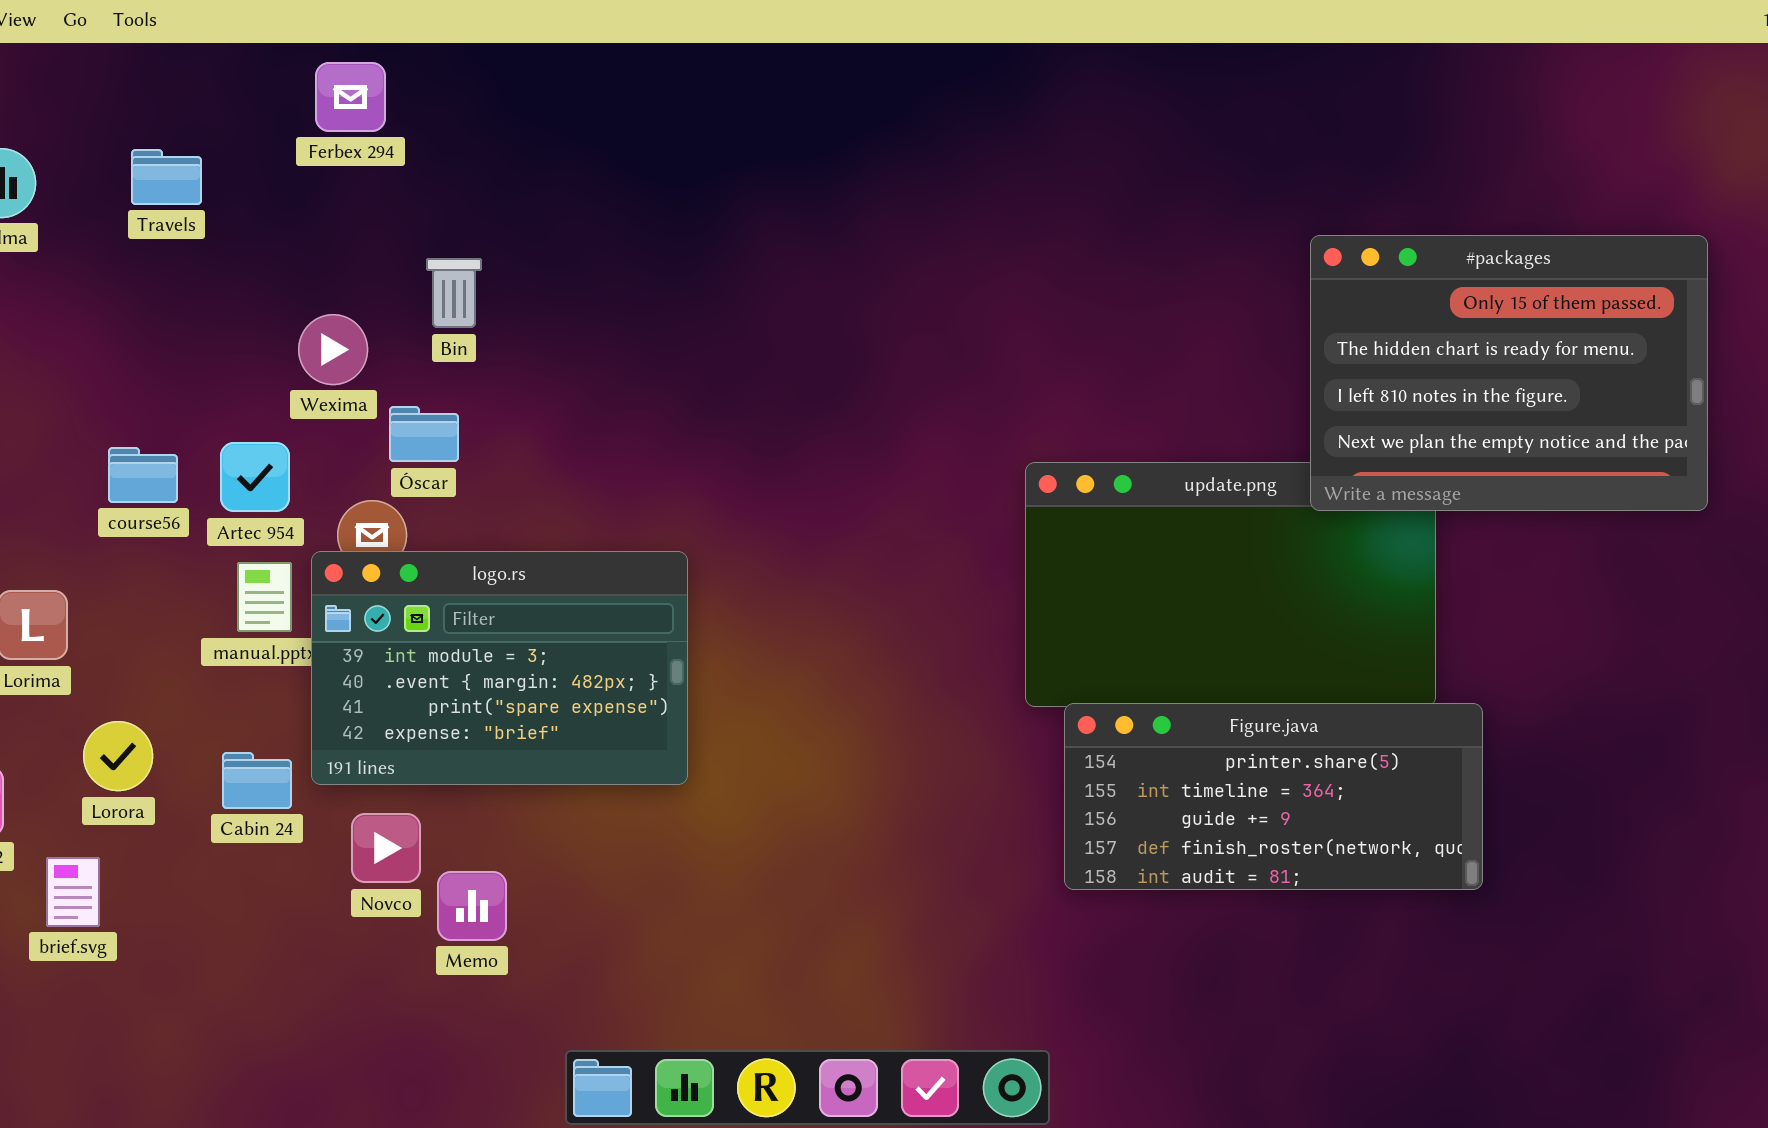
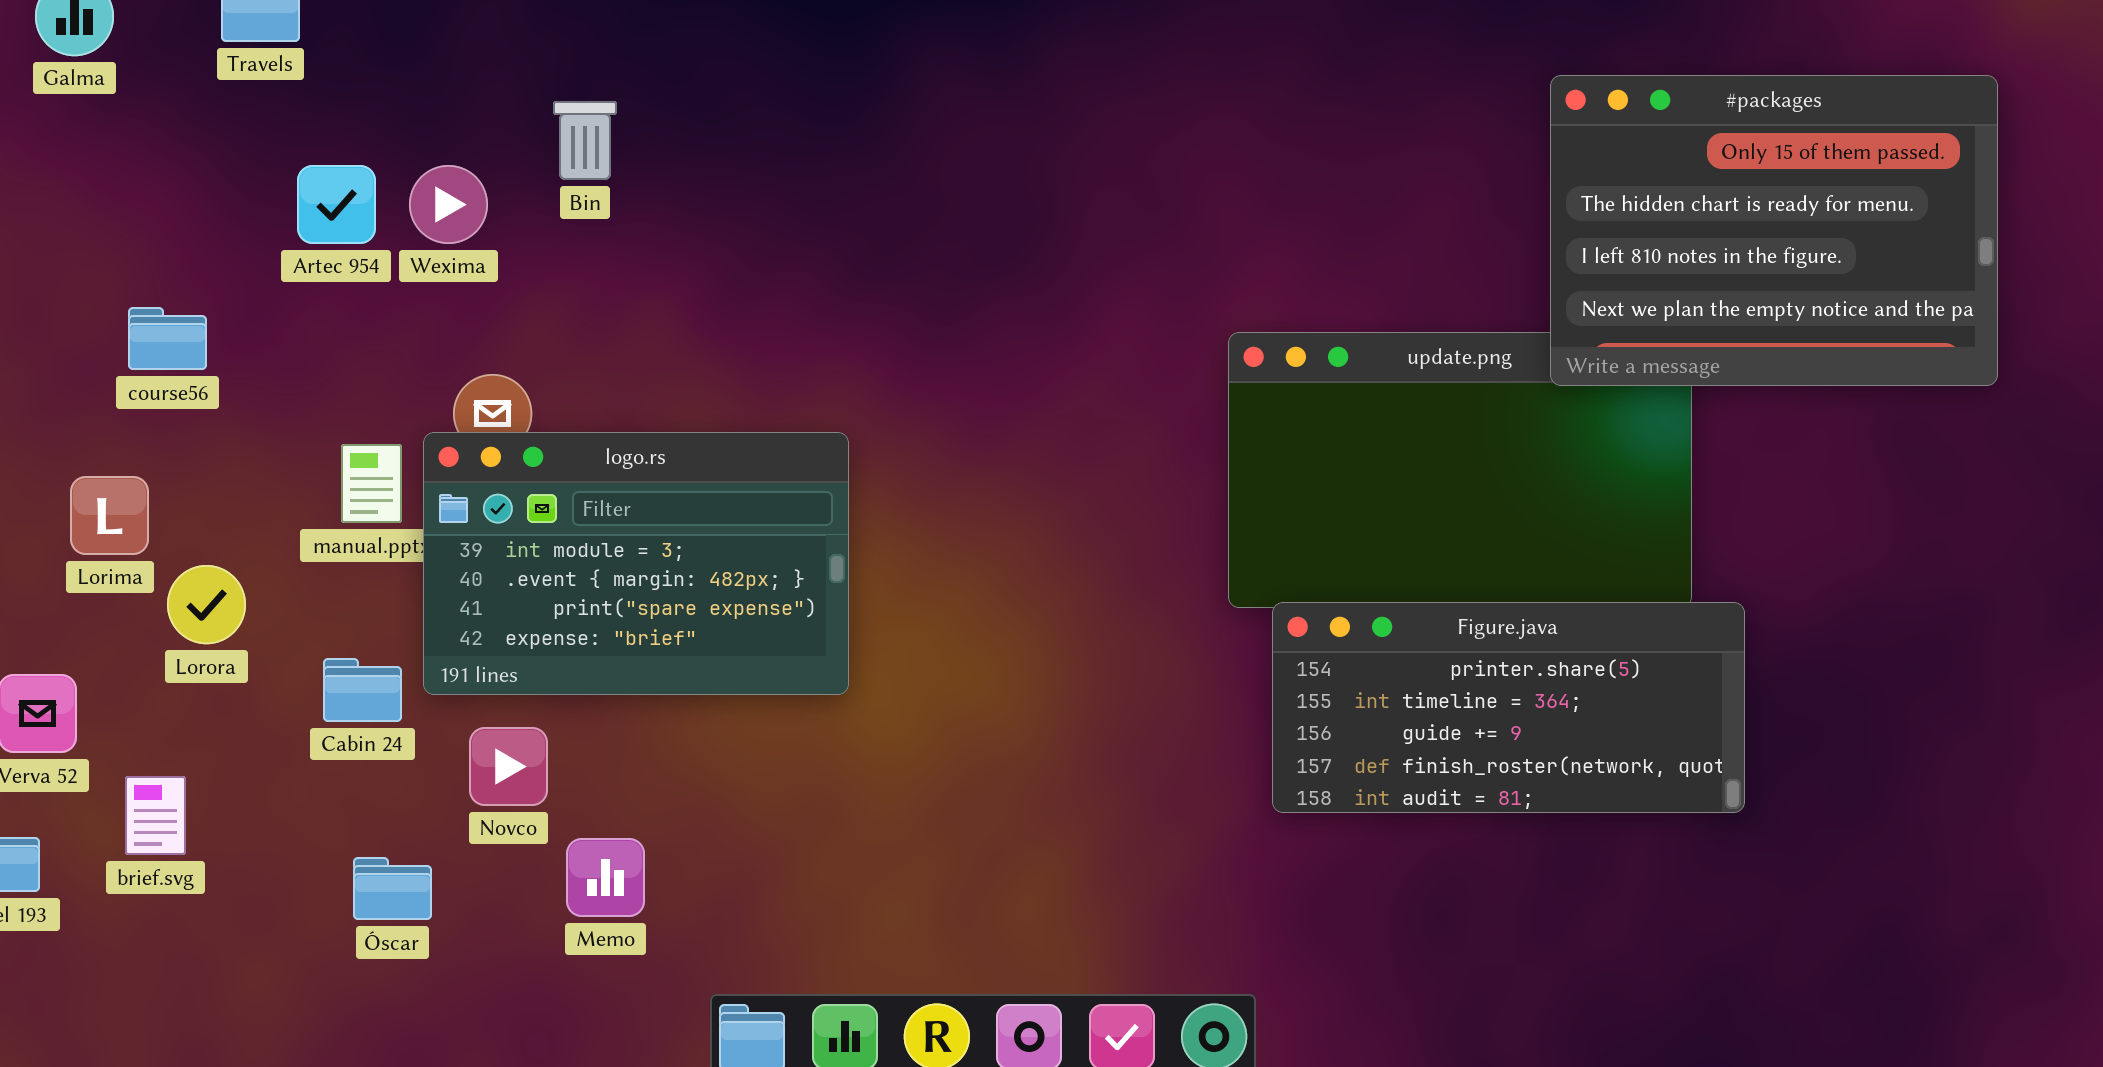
Óscar: [389,406,459,462] -> [353,857,432,920], moved
Artec 954: [220,442,290,512] -> [297,165,376,244], moved
course56: [108,447,178,503] -> [128,307,207,370], moved
Lorora: [83,721,153,791] -> [167,565,246,644], moved
Memo: [437,871,507,941] -> [566,838,645,917], moved

